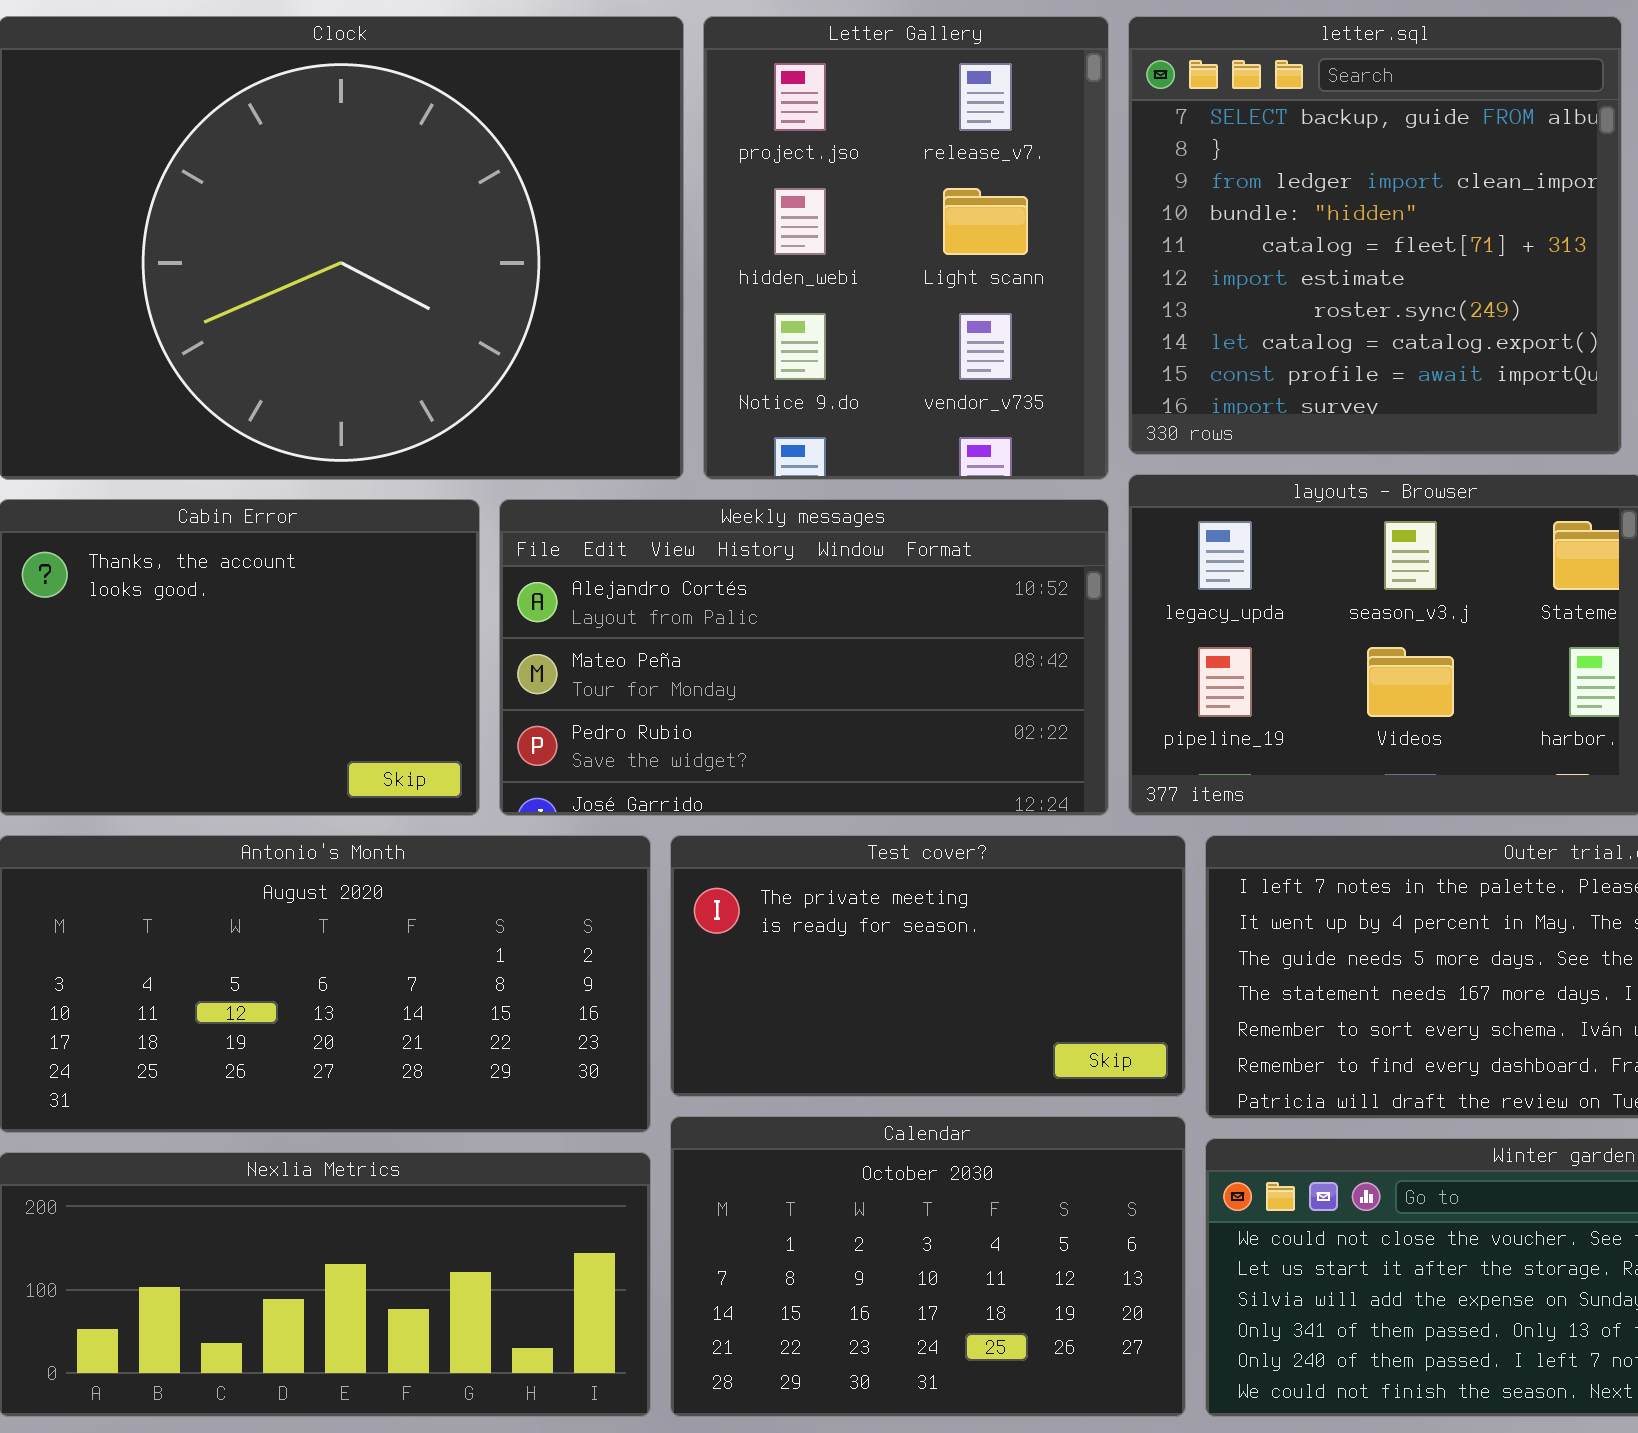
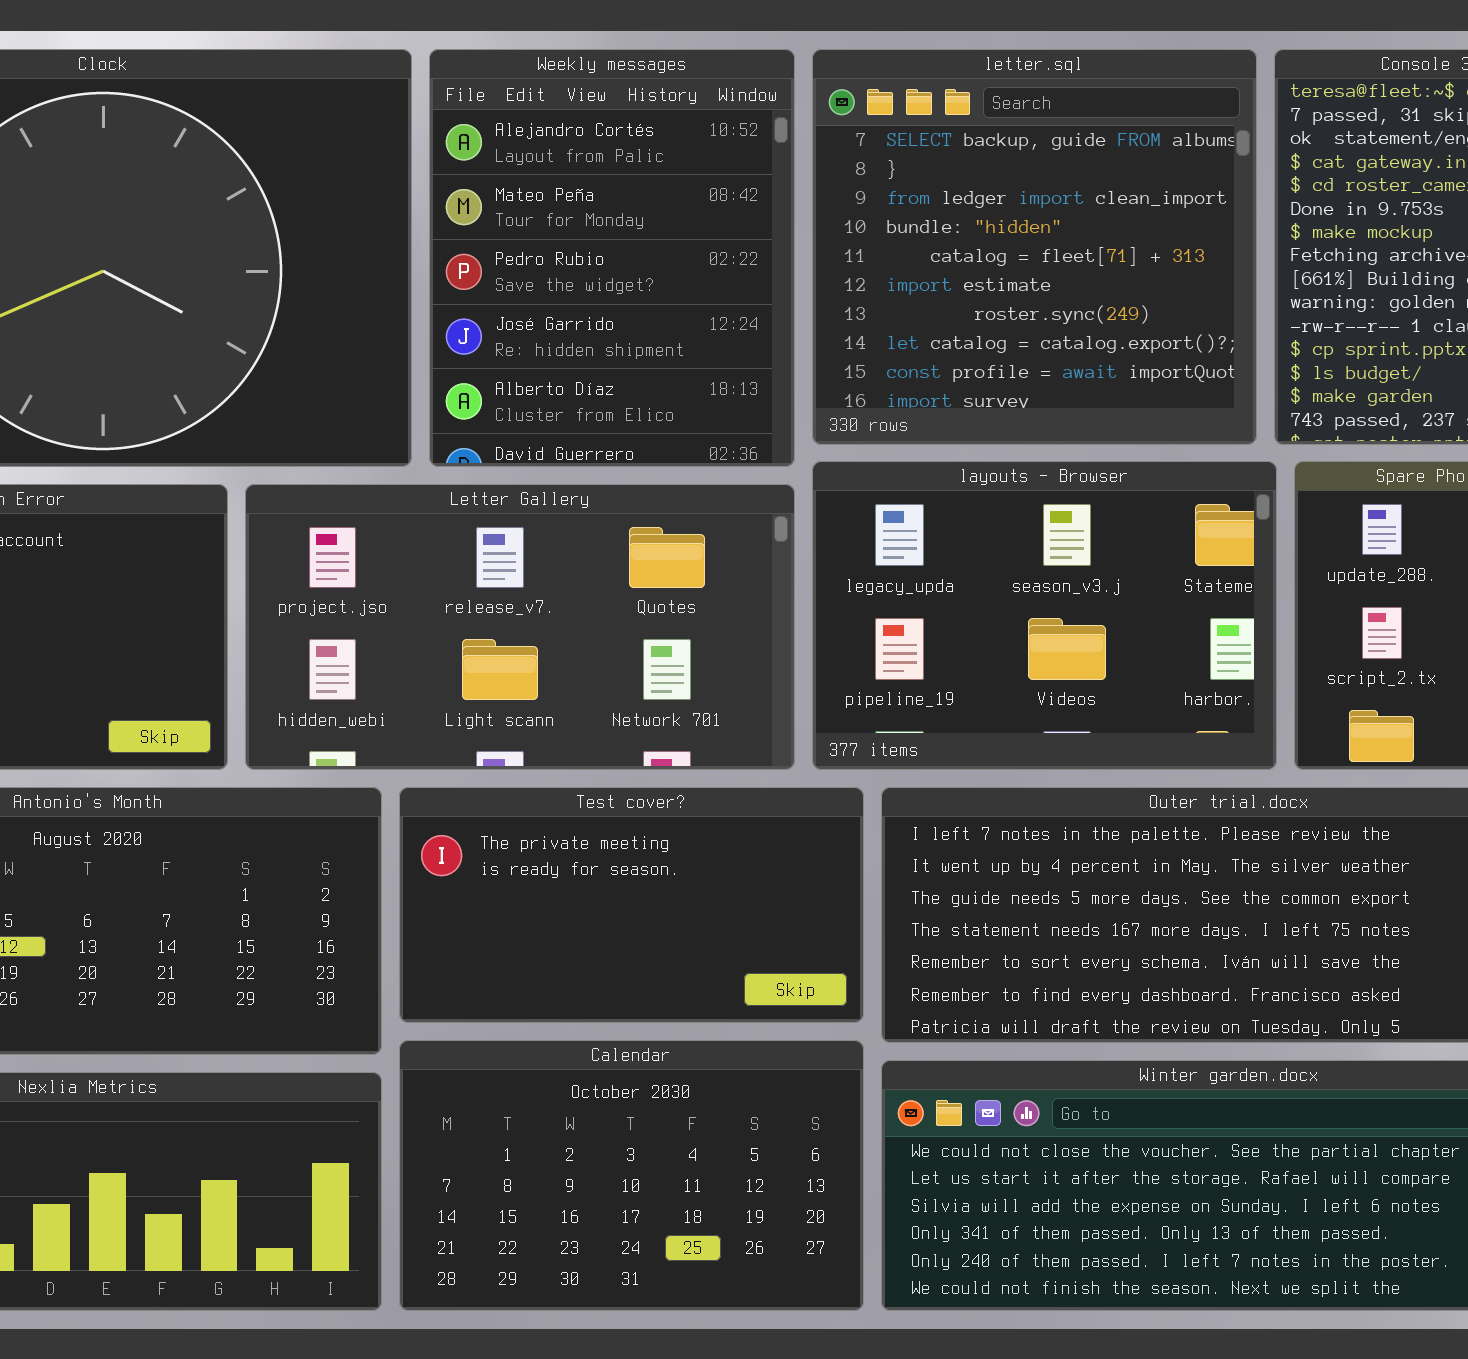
Letter Gallery: [703,16,1109,480] -> [245,484,795,770], moved, resized
Weekly messages: [499,499,1109,816] -> [429,49,795,467], moved, resized

